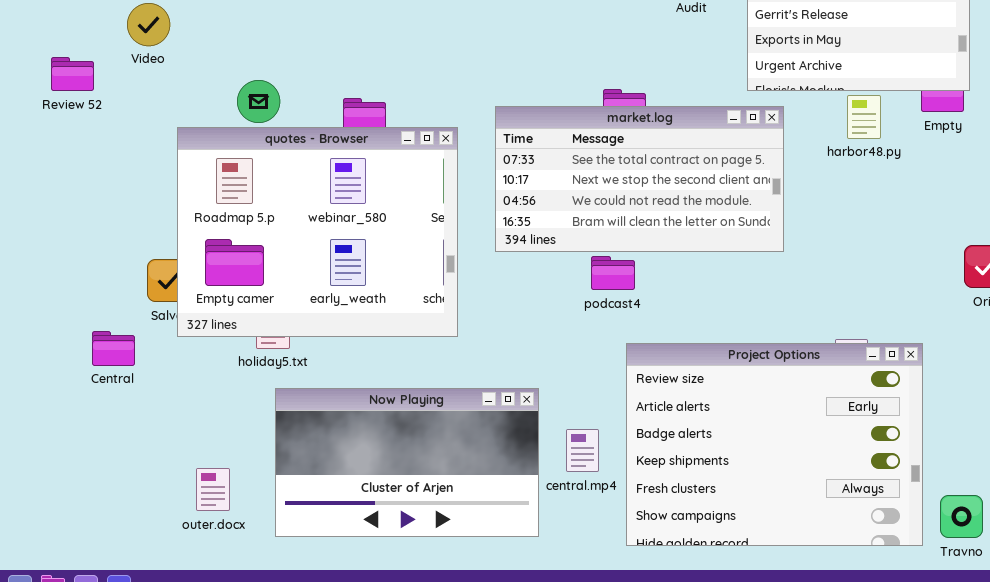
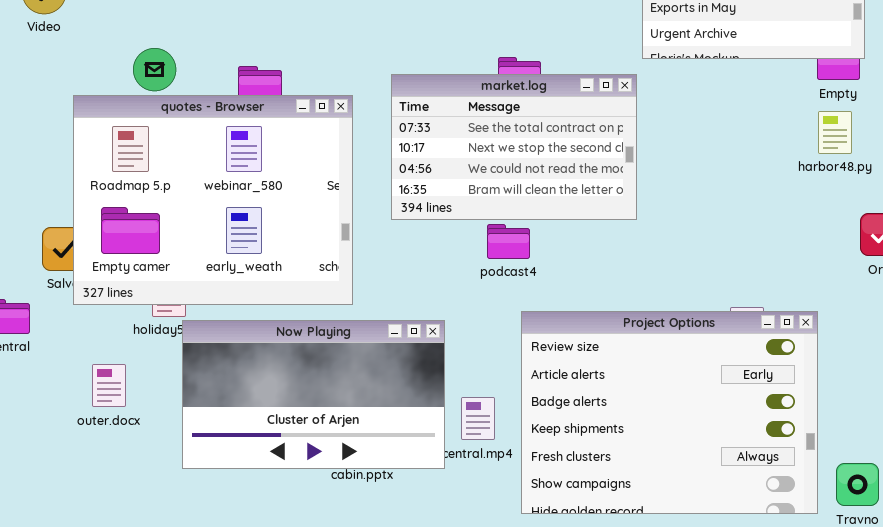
harbor48.py: [847,95,881,139] -> [818,111,852,154], moved
market.log: [495,106,784,252] -> [391,74,637,220], resized
Now Playing: [275,388,539,537] -> [182,320,445,469], moved
outer.docx: [196,468,230,511] -> [92,364,126,407], moved

